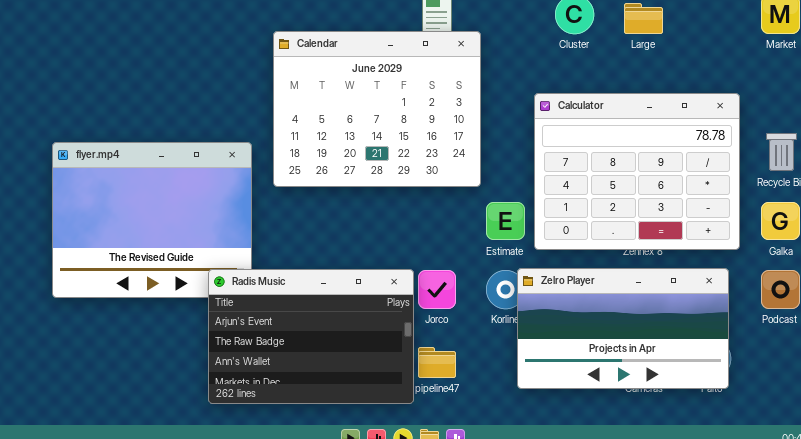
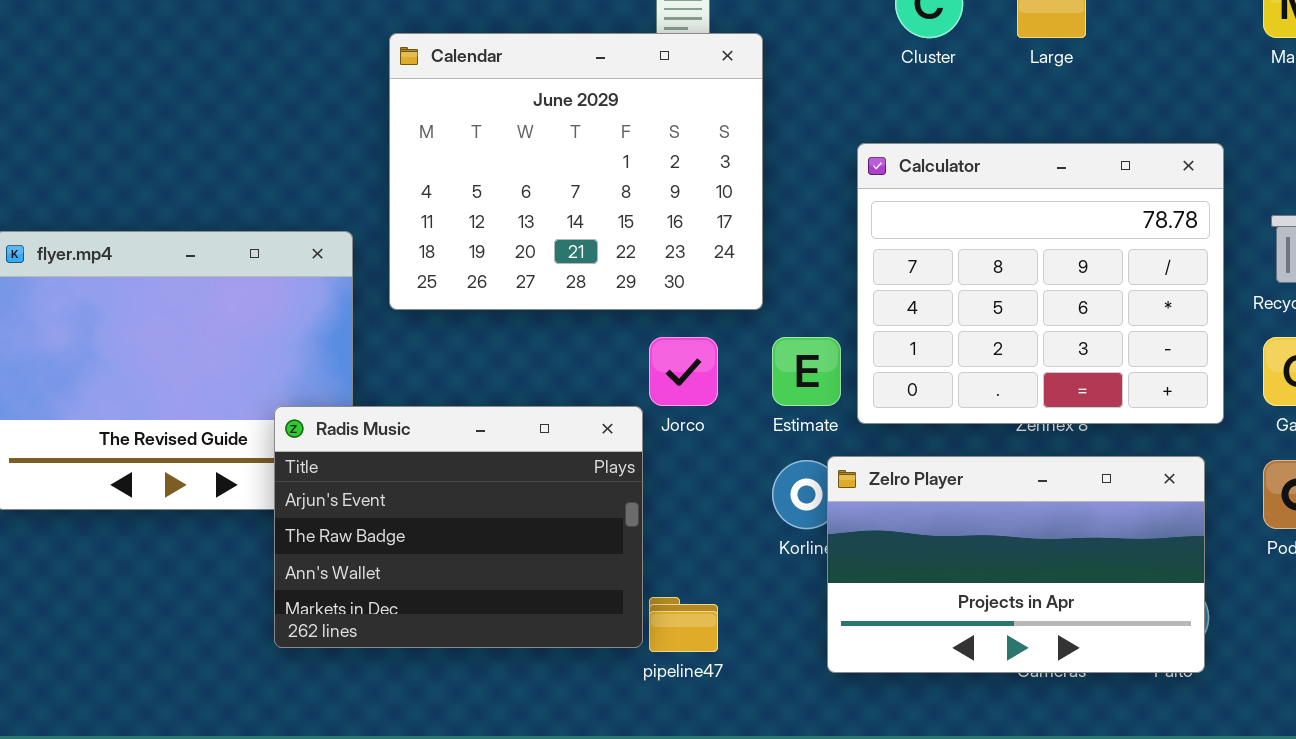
Radis Music: [208,269,414,404] -> [274,406,643,648], moved
Jorco: [418,270,456,309] -> [649,337,718,406], moved

